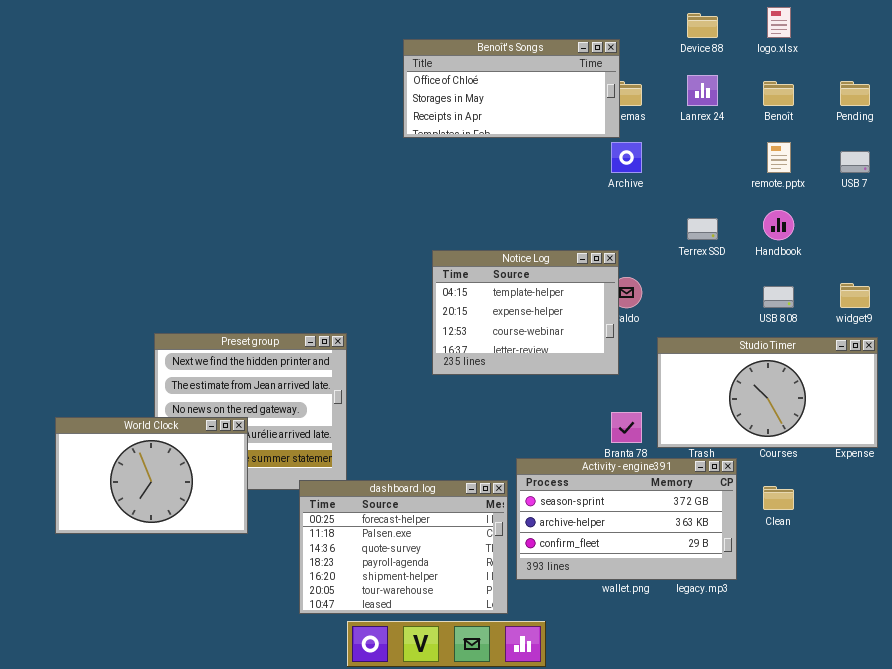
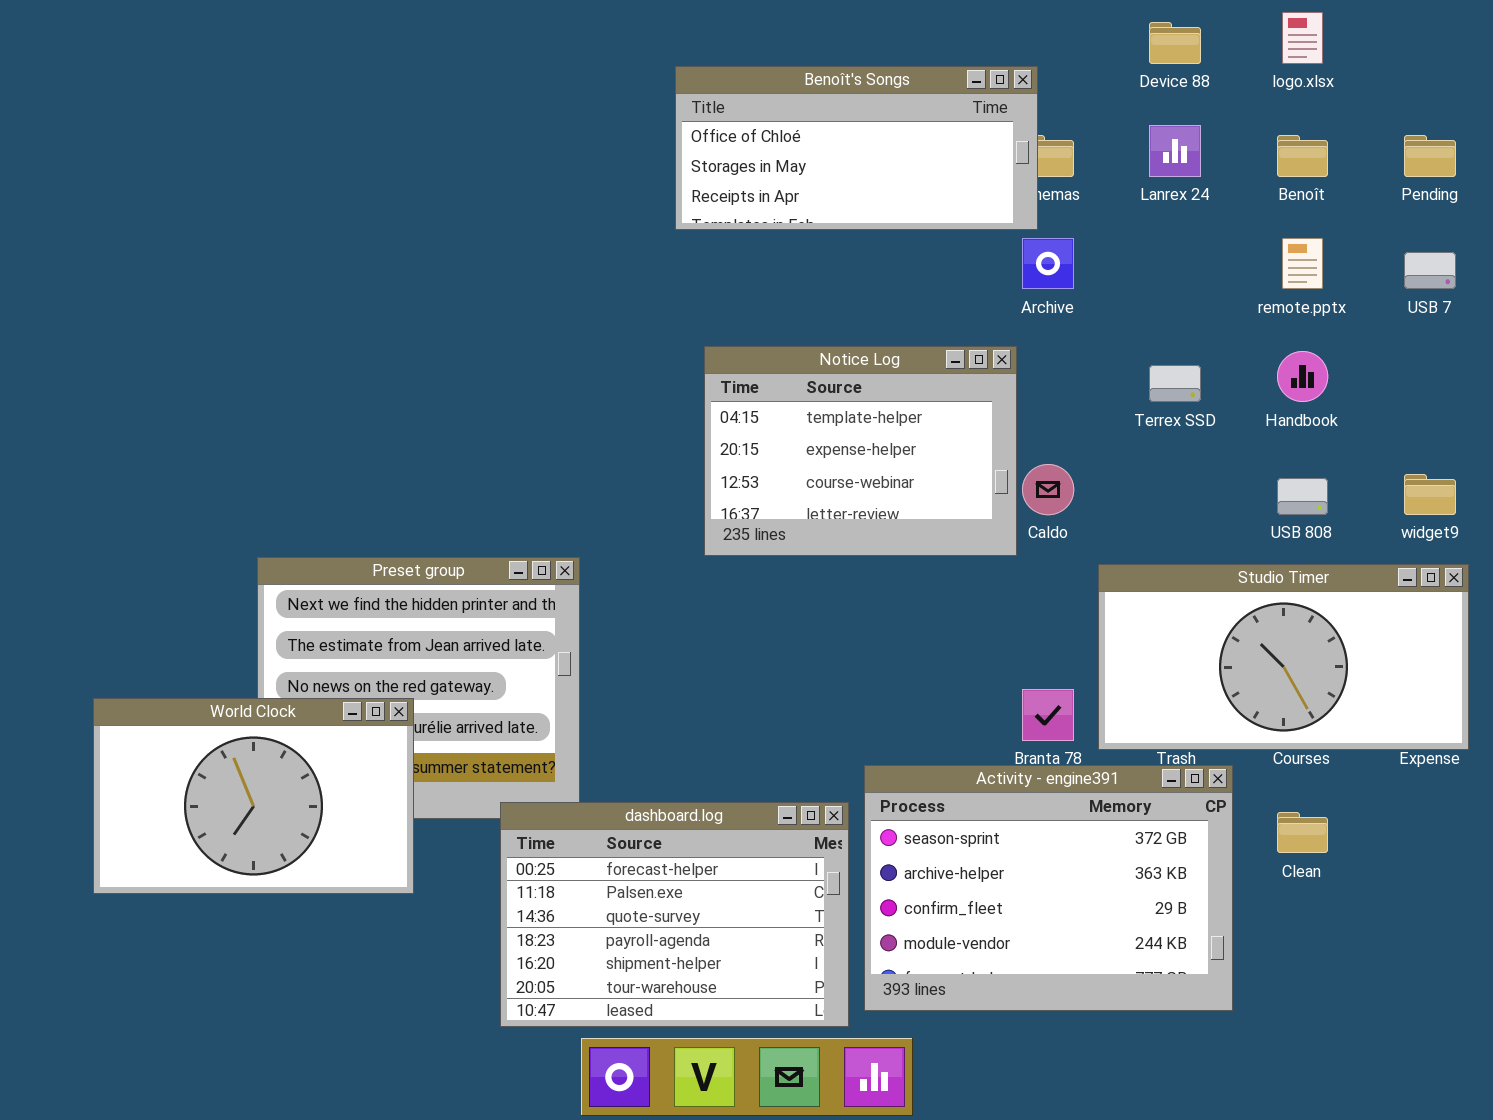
Notice Log: [432,250,619,375] -> [704,346,1017,556], moved
Activity - engine391: [516,458,737,580] -> [864,765,1233,1011], resized

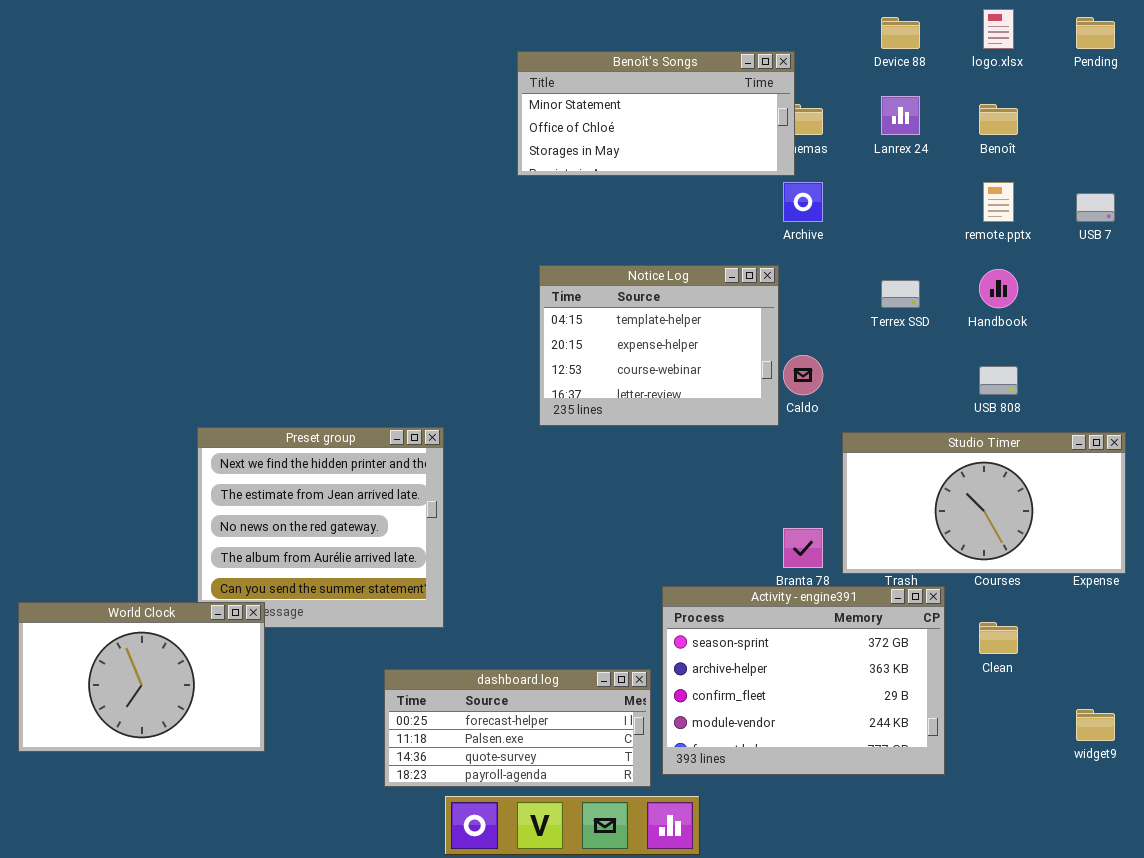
Benoît's Songs: [675,66,1038,230] -> [517,51,795,176], scrolled up 1 row
Pending: [1404,135,1456,177] -> [1076,17,1115,49], moved
widget9: [1404,474,1456,515] -> [1076,709,1115,741], moved
World Clock: [93,698,414,894] -> [18,602,265,752], moved
dashboard.log: [500,802,849,1027] -> [384,669,651,787], resized

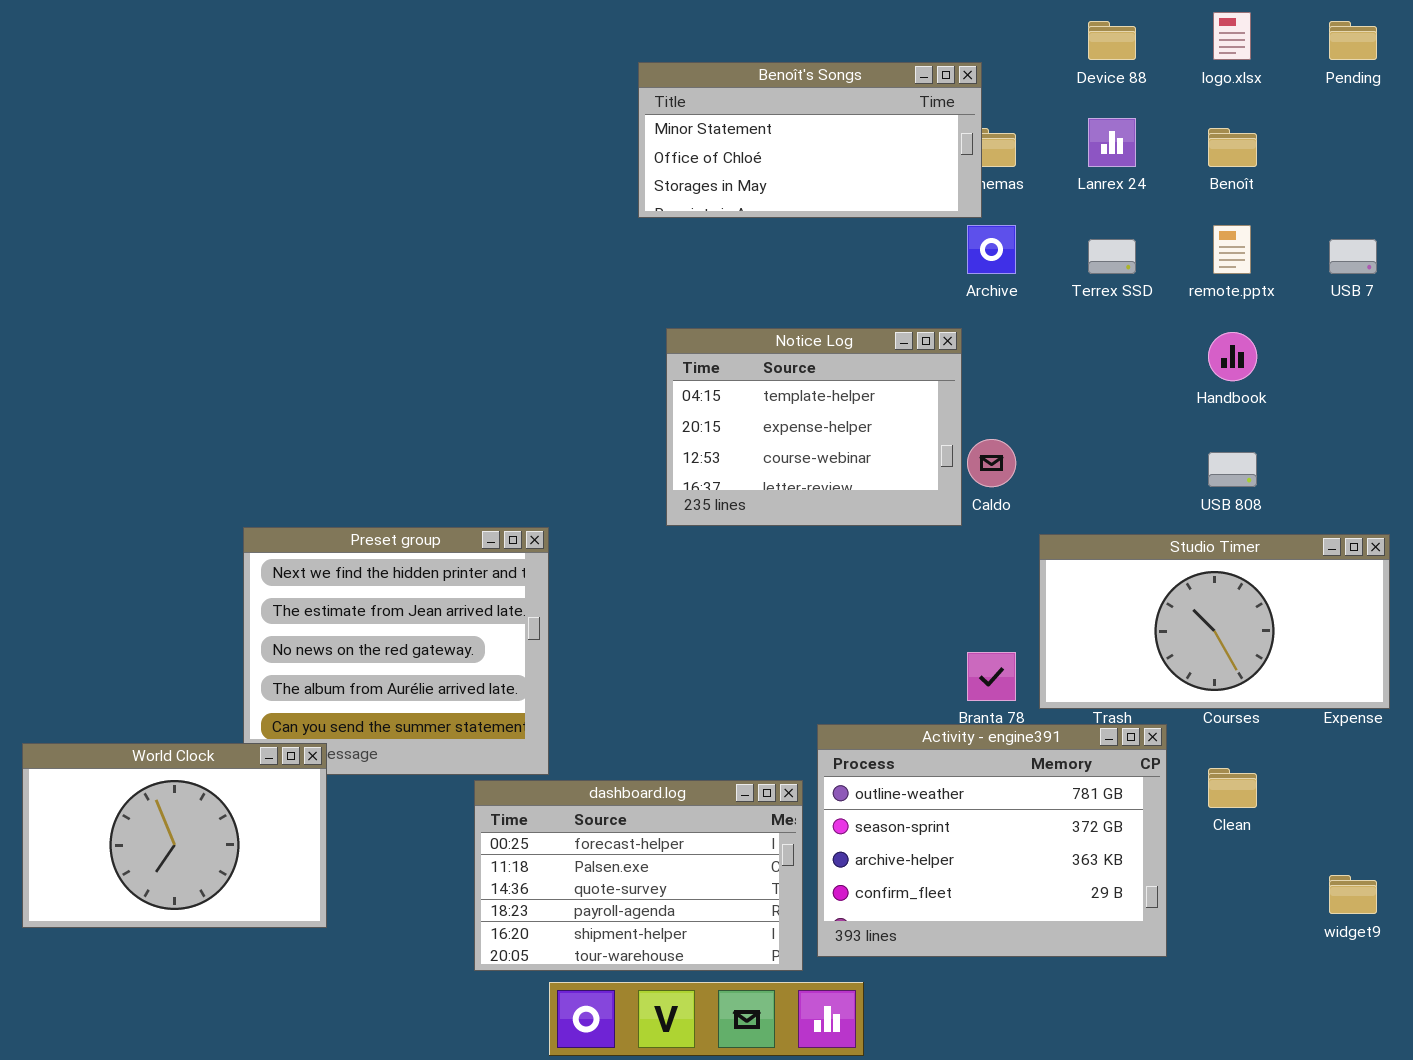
Terrex SSD: [881,280,920,308] -> [1088,239,1136,274], moved
Activity - engine391: [662,586,945,775] -> [817,724,1167,957], scrolled up 1 row
dashboard.log: [384,669,651,787] -> [474,780,803,971], resized

